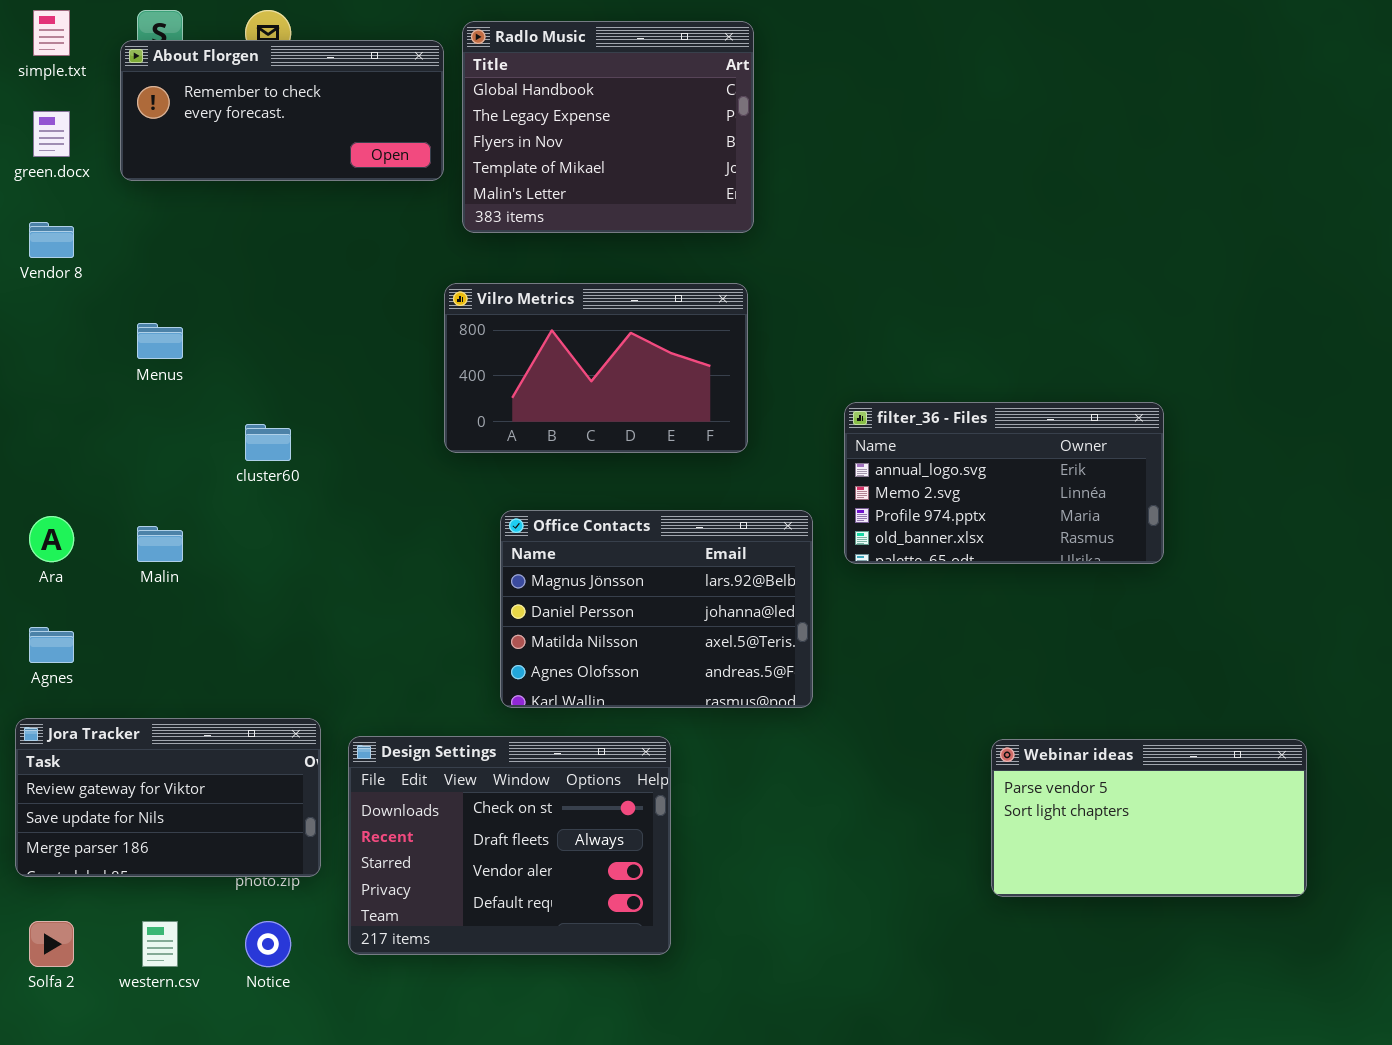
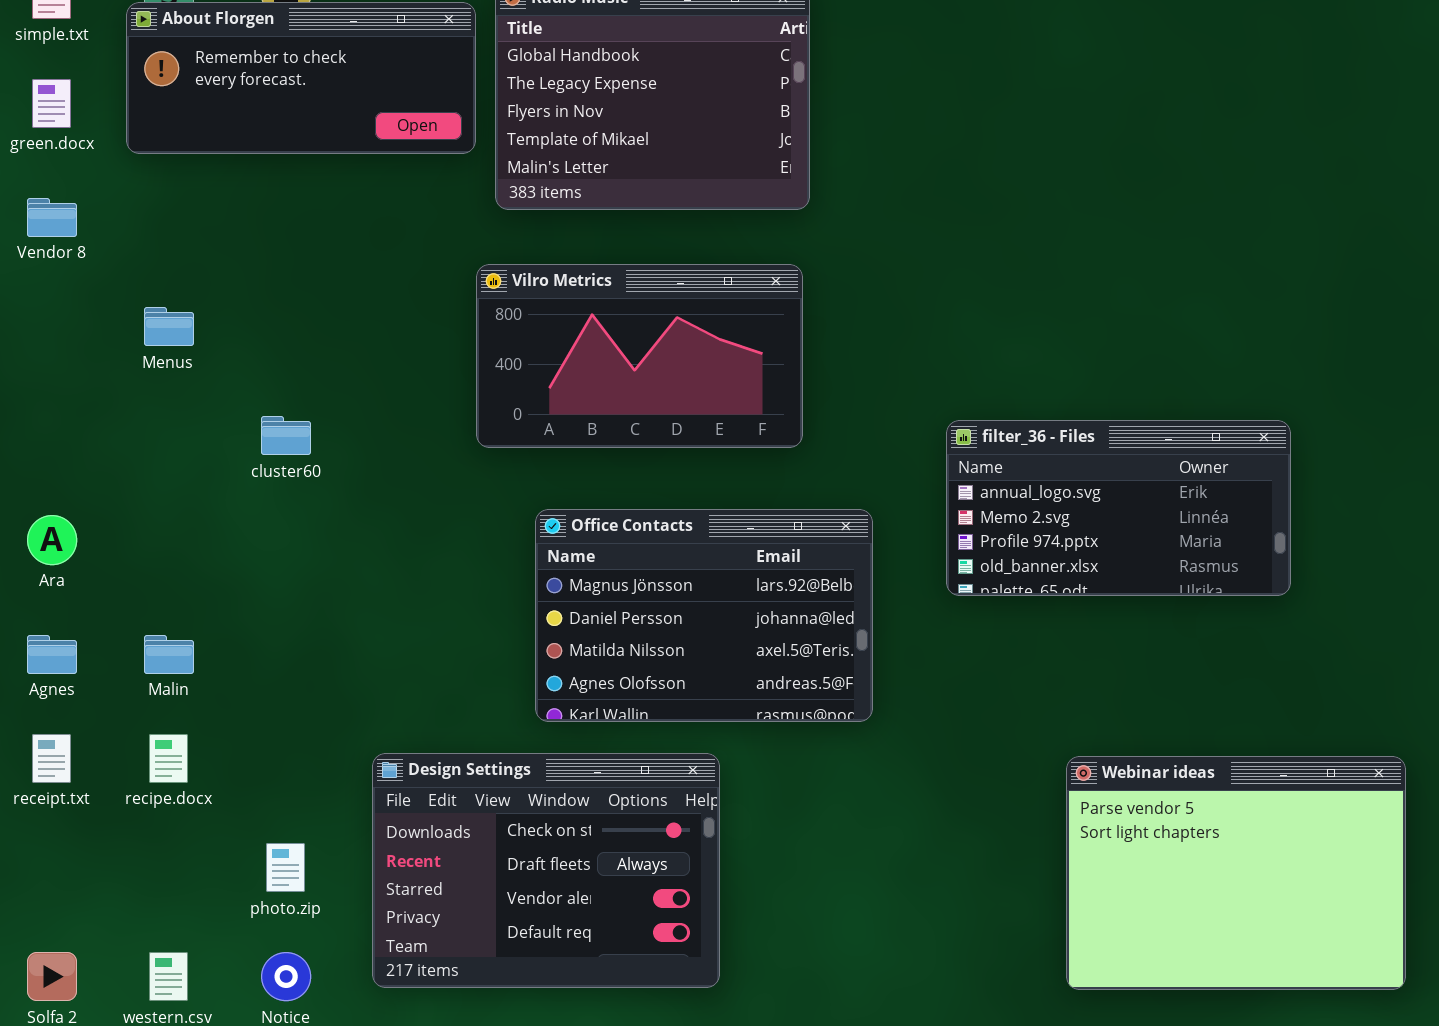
filter_36 - Files: [844,402,1164,564] -> [946,420,1291,596], moved
Malin: [137,526,183,562] -> [144,635,194,674], moved
Jora Tracker: [15,718,321,877] -> none, closed
Webinar ideas: [991,739,1307,897] -> [1066,756,1406,990], resized

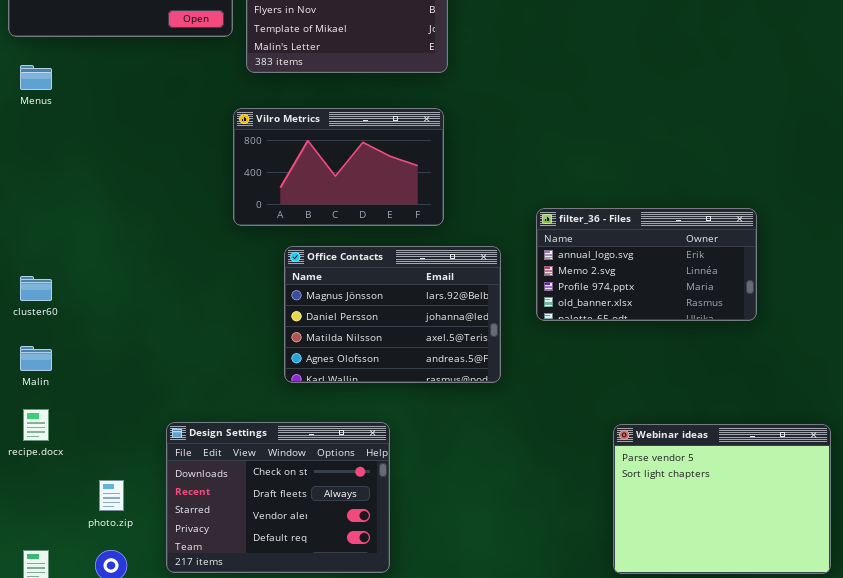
Menus: [144,307,194,346] -> [20,65,52,90], moved
cluster60: [261,416,311,455] -> [20,276,52,301], moved
Office Contacts: [535,509,873,722] -> [284,246,501,383], moved

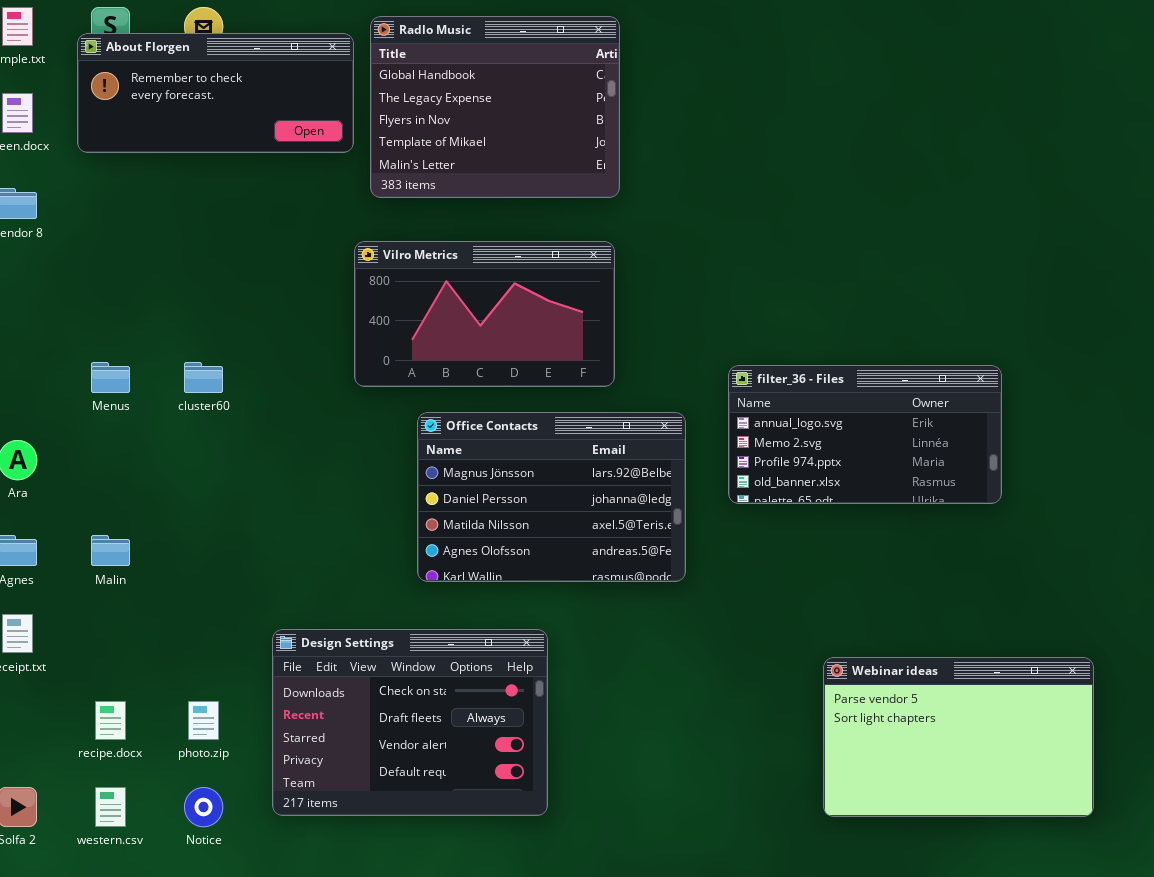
Menus: [20,65,52,90] -> [91,362,130,393], moved
cluster60: [20,276,52,301] -> [184,362,223,393], moved
recipe.docx: [23,409,49,441] -> [95,701,126,740], moved
Webinar ideas: [613,424,831,574] -> [823,657,1094,817], resized

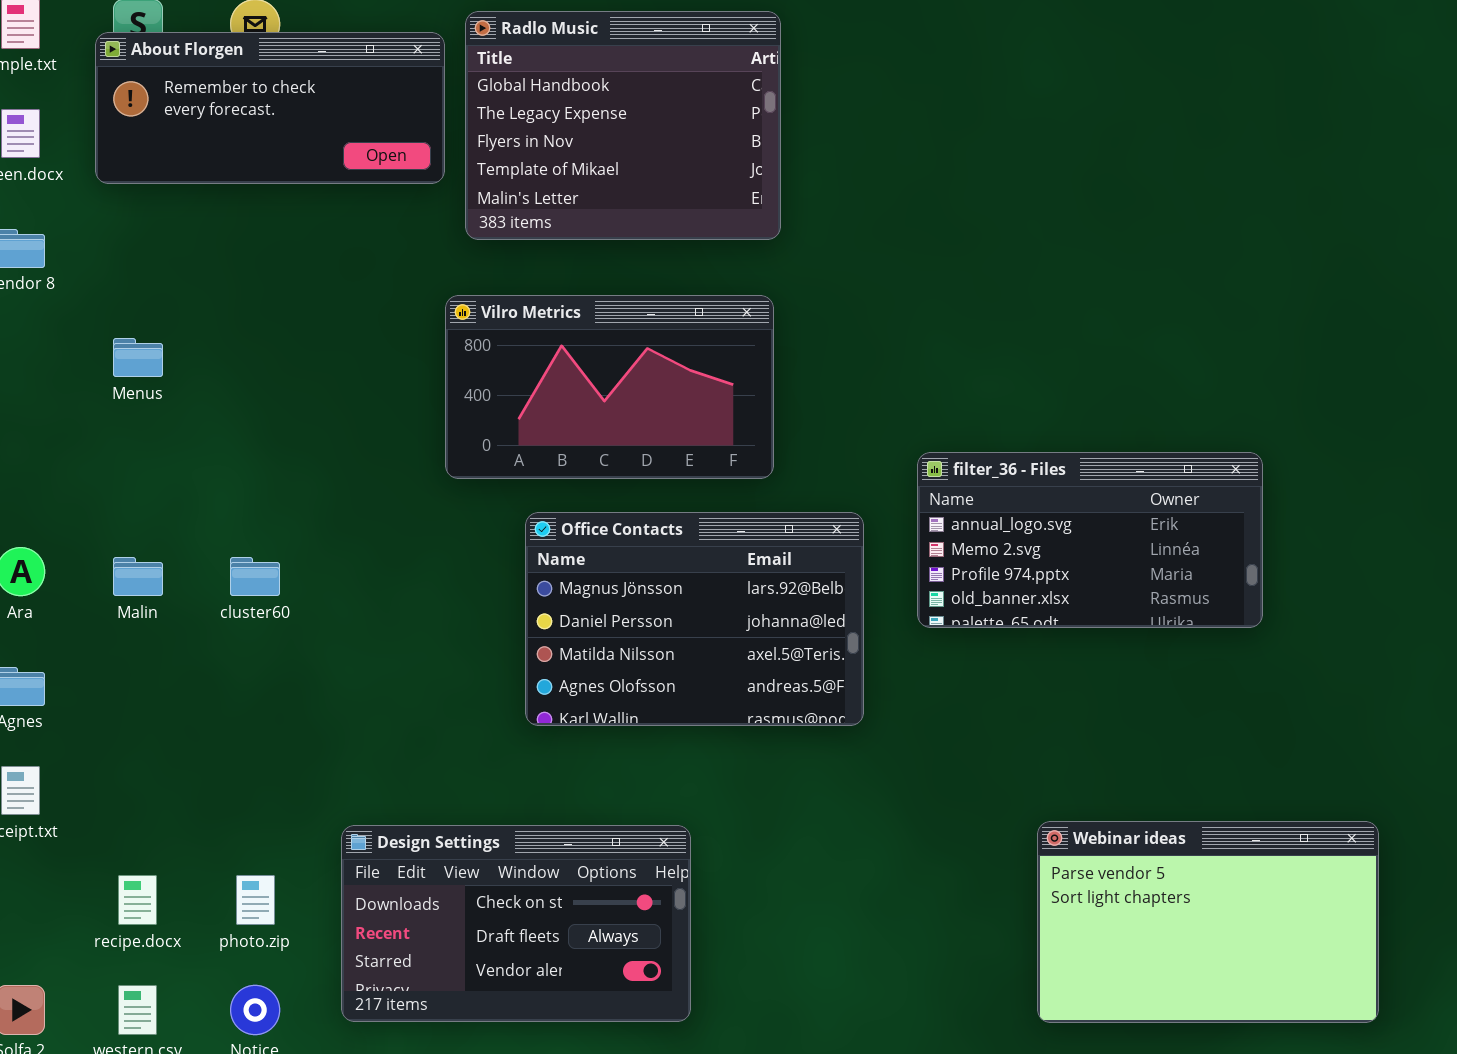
Menus: [91,362,130,393] -> [113,338,163,377], moved
cluster60: [184,362,223,393] -> [230,557,280,596], moved
Malin: [91,535,130,566] -> [113,557,163,596], moved
Design Settings: [272,629,548,816] -> [341,825,691,1022], resized

